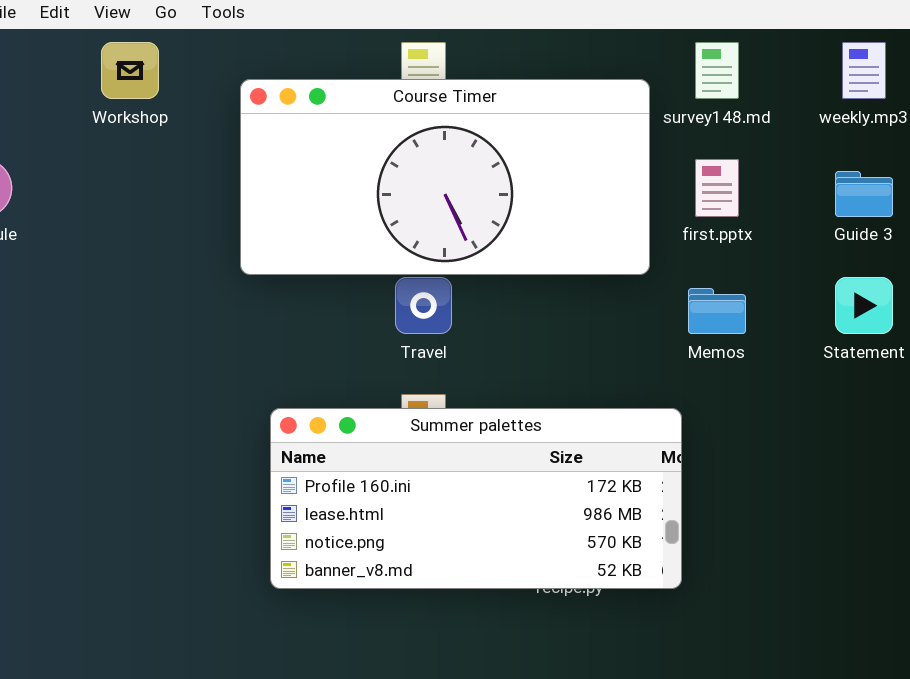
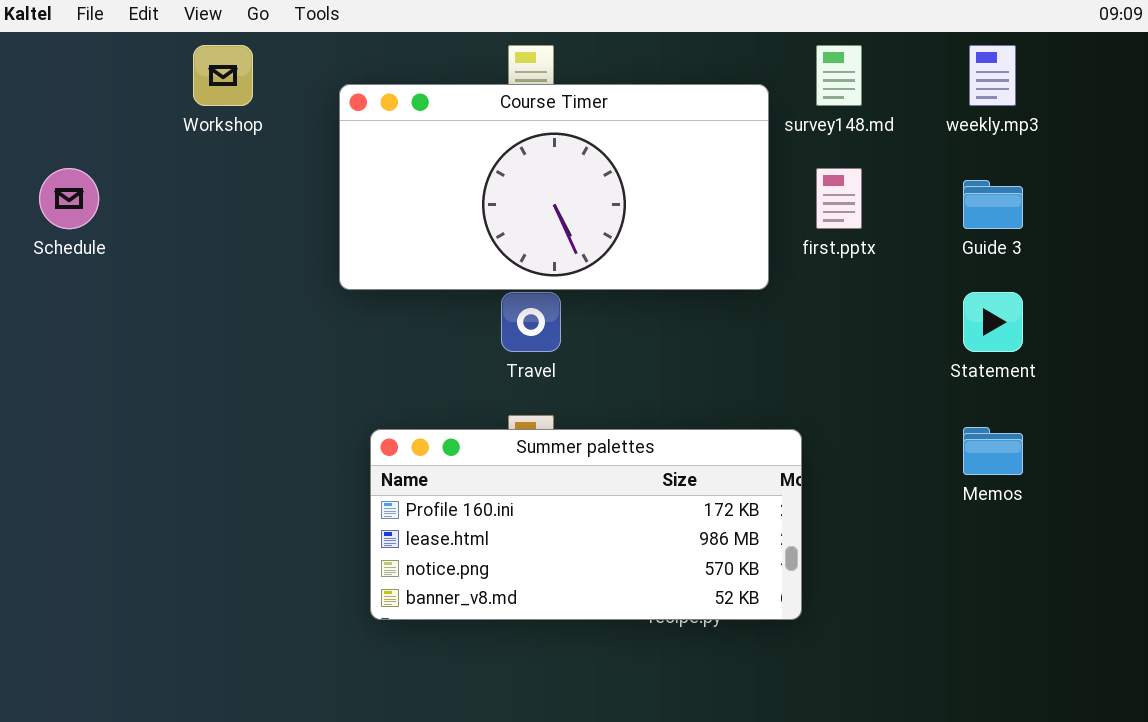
Memos: [688,288,746,334] -> [963,427,1023,475], moved

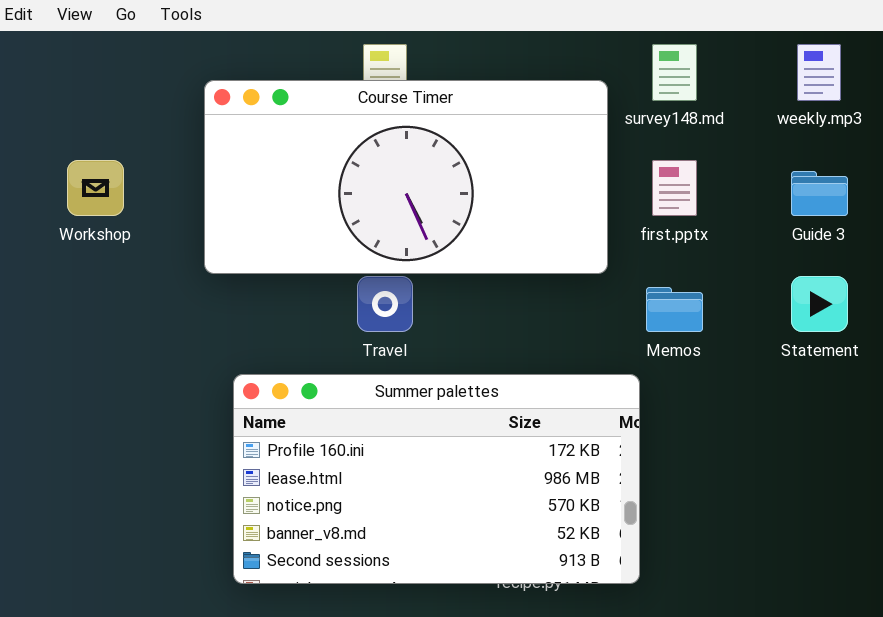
Workshop: [193,45,253,106] -> [67,160,124,216], moved
Memos: [963,427,1023,475] -> [646,287,703,332], moved
Summer palettes: [370,429,802,620] -> [233,374,640,584], resized

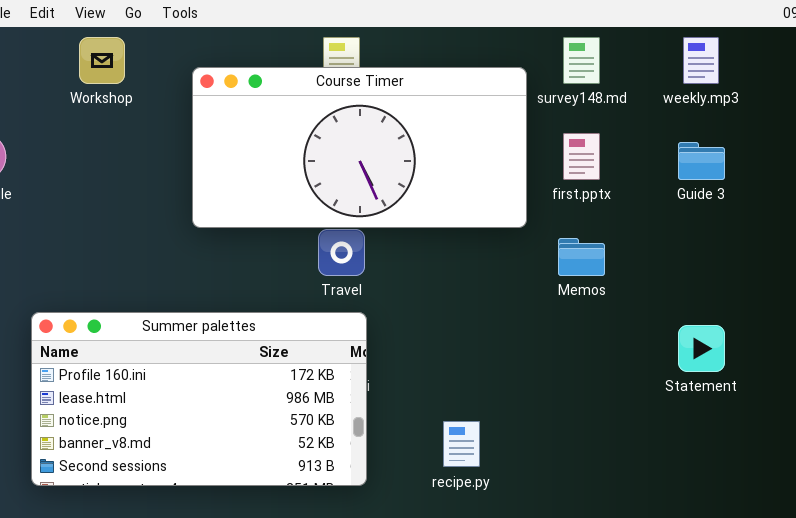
Workshop: [67,160,124,216] -> [79,37,125,84], moved
Statement: [791,276,848,332] -> [678,325,725,372], moved
Summer palettes: [233,374,640,584] -> [31,312,367,486], moved

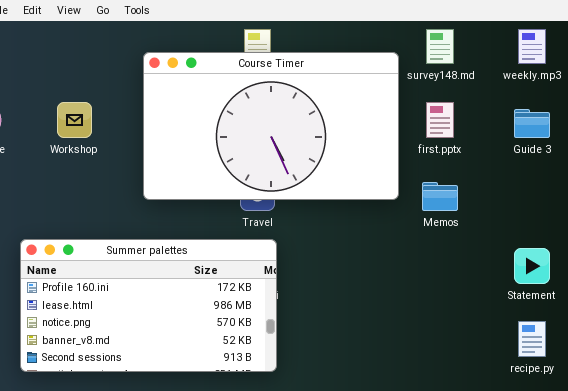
Workshop: [79,37,125,84] -> [57,102,92,138], moved
Course Timer: [192,67,527,228] -> [143,52,399,200], resized
recipe.py: [443,421,480,467] -> [518,321,546,357], moved

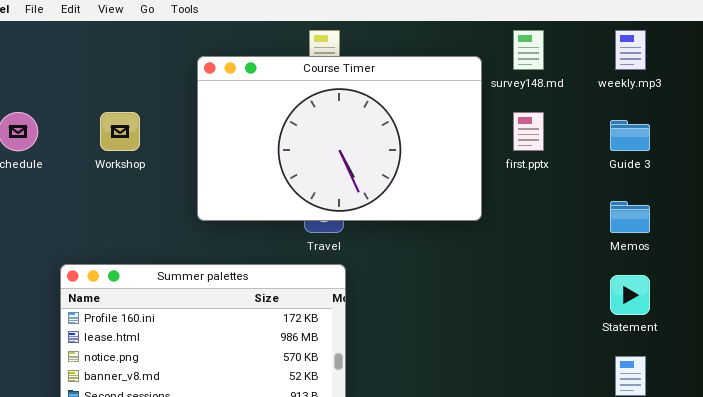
Memos: [422,182,458,211] -> [610,201,650,233], moved

